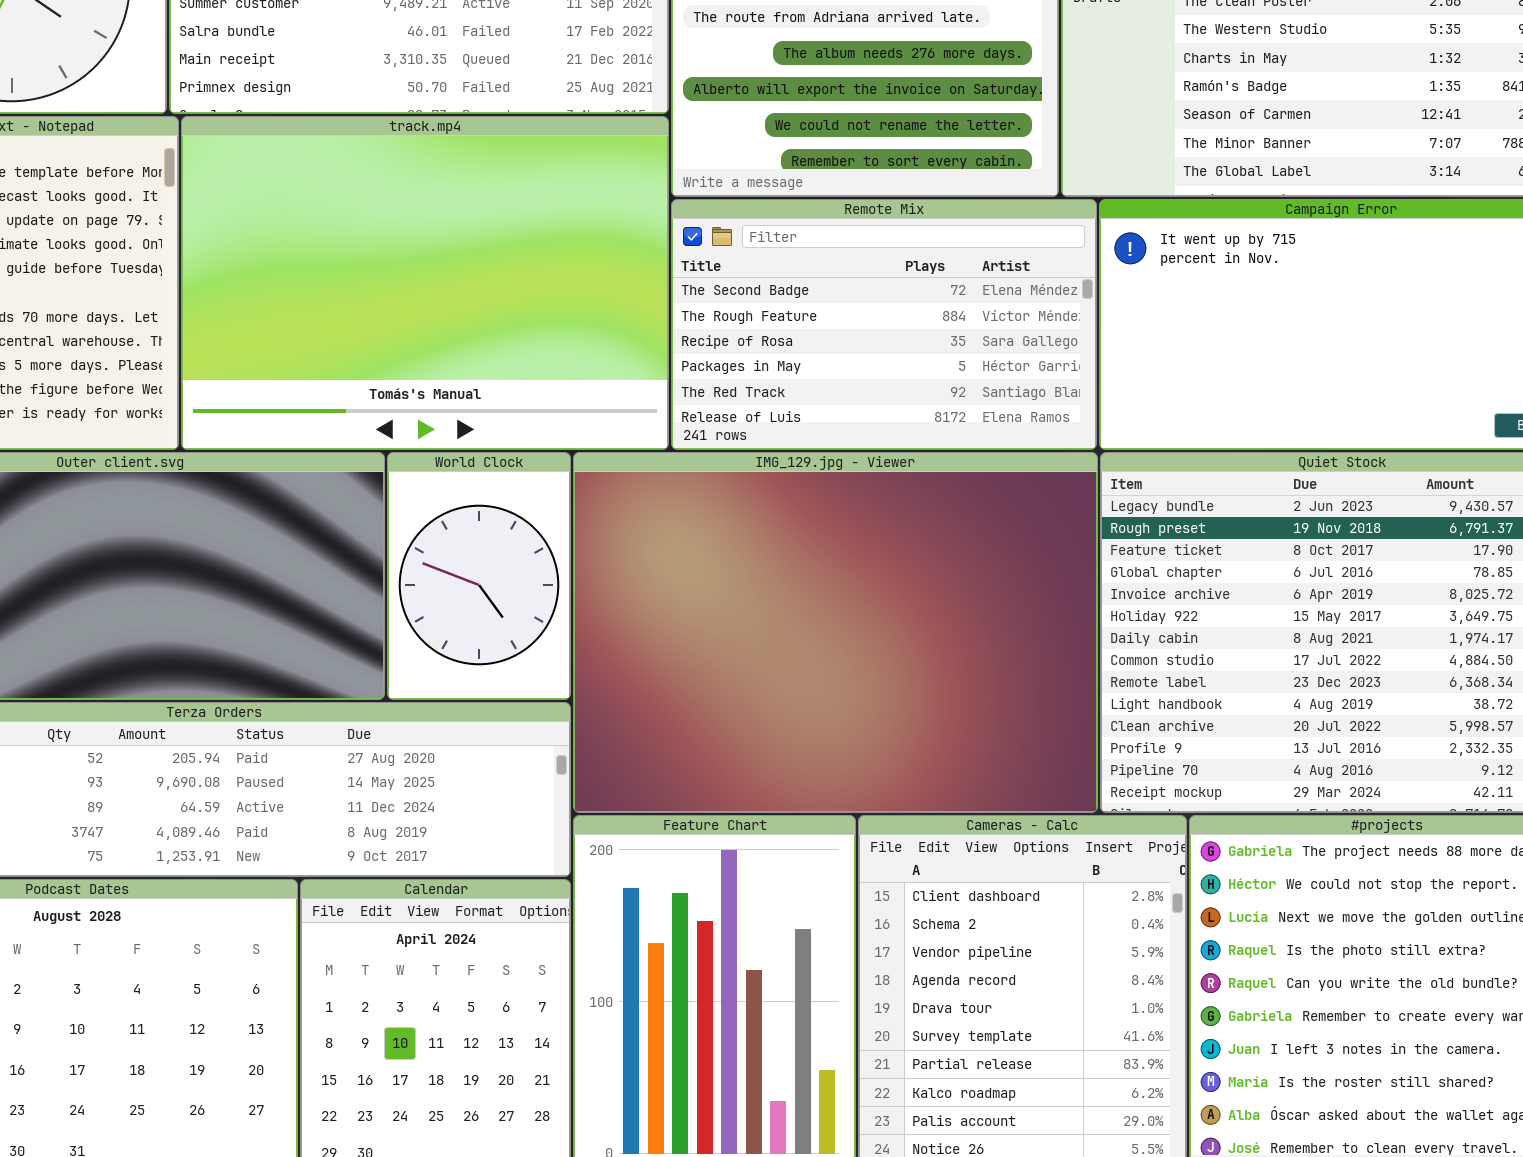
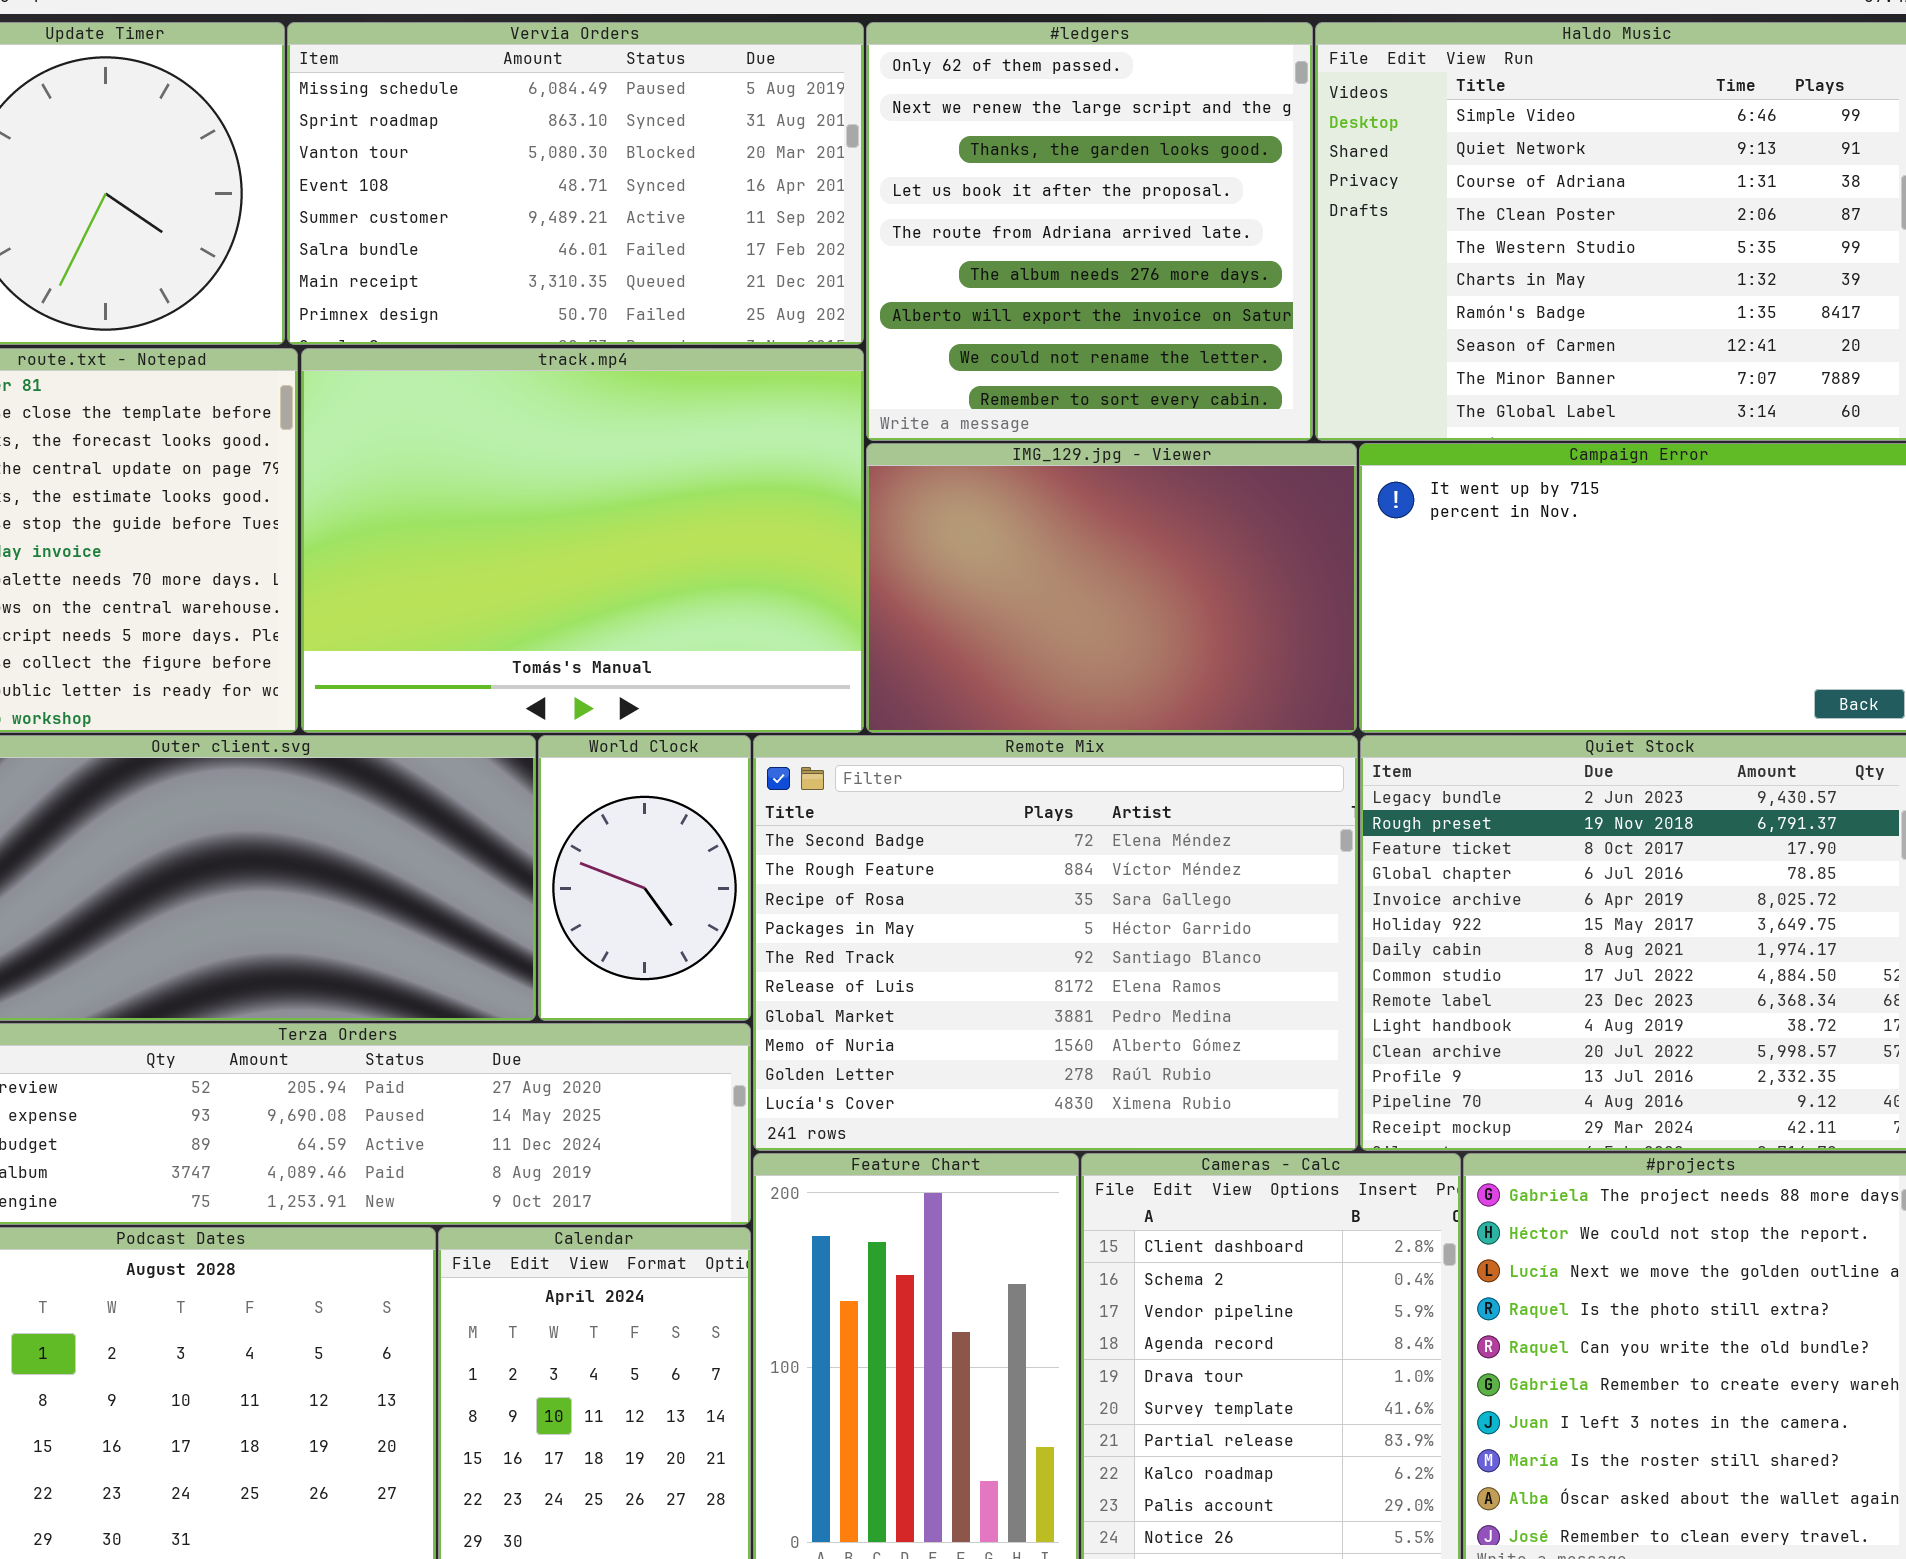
Remote Mix: [671,199,1097,450] -> [753,735,1358,1151], moved, resized
IMG_129.jpg - Viewer: [573,452,1098,813] -> [866,443,1357,733], moved, resized

